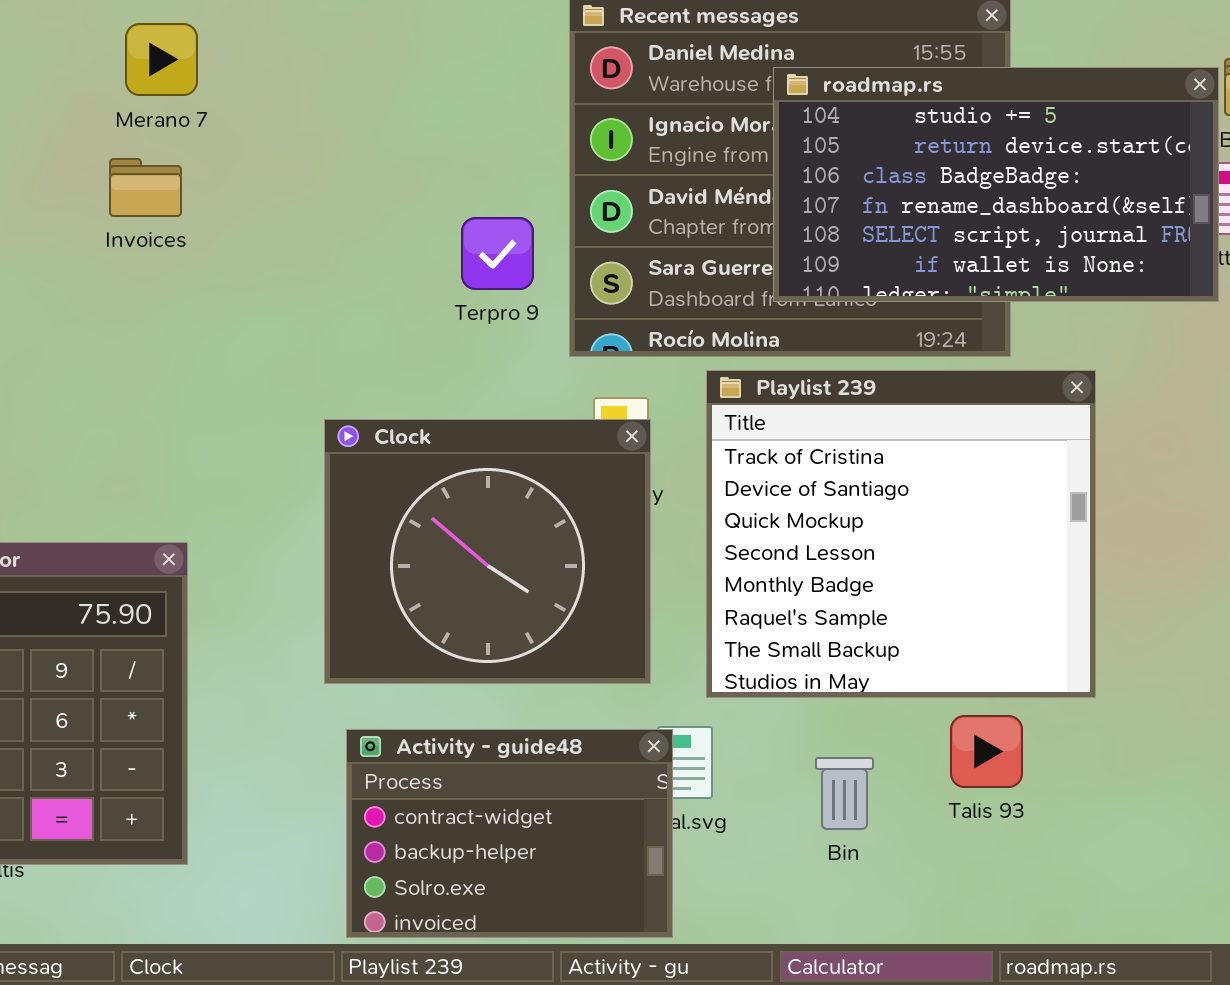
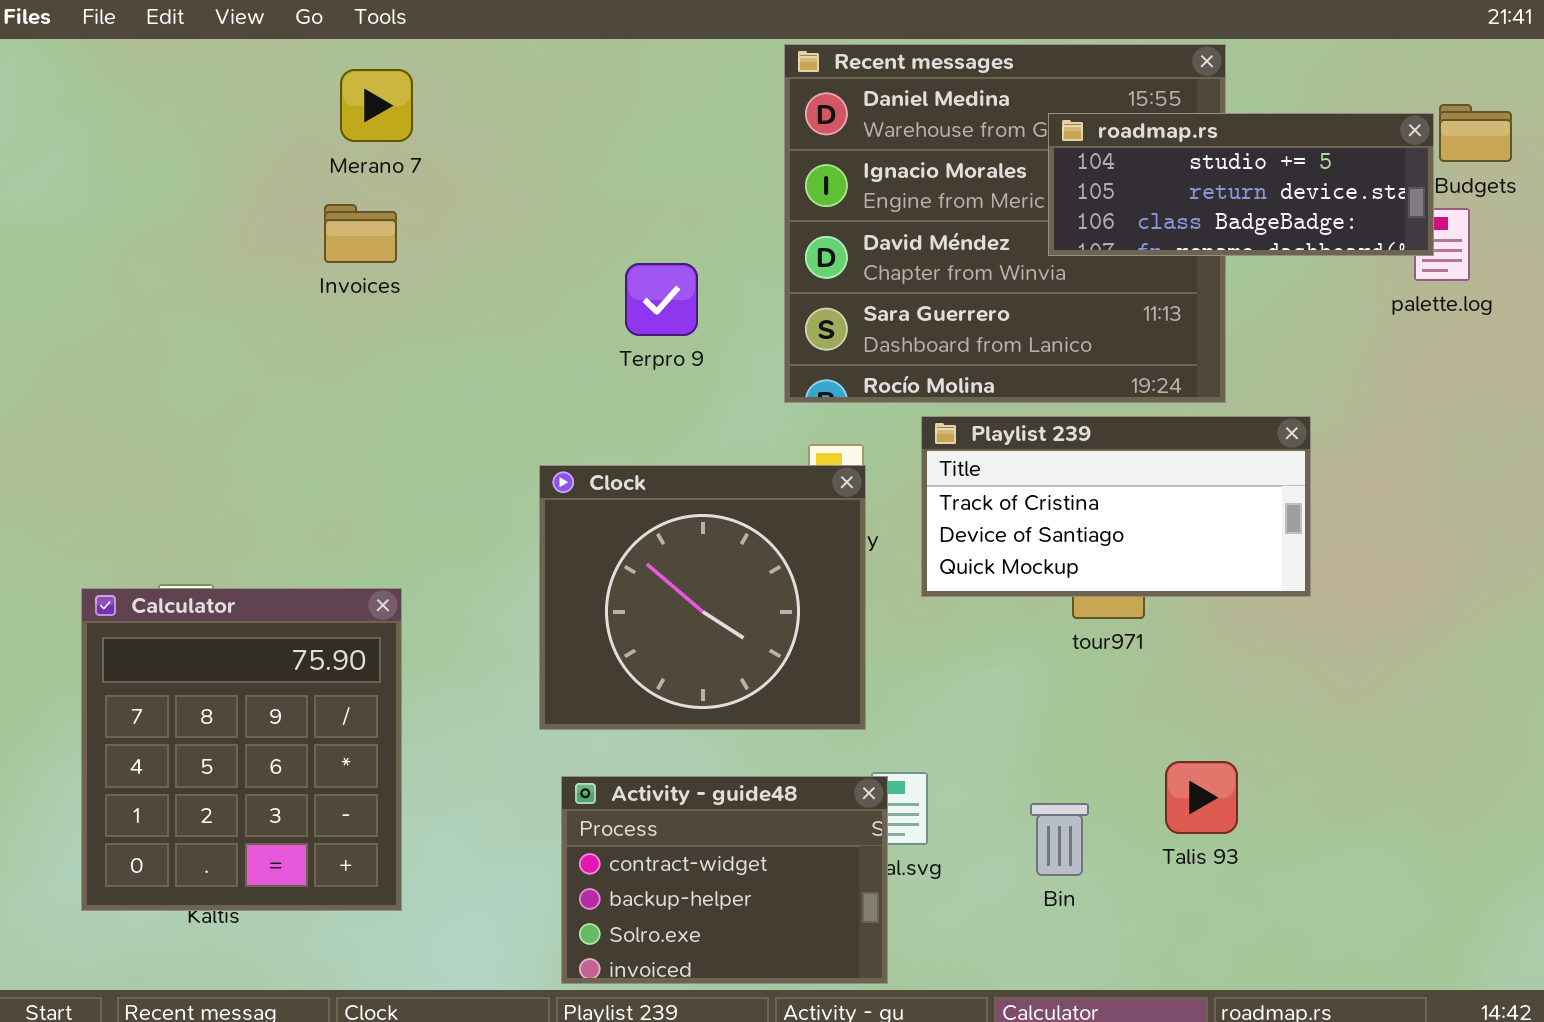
roadmap.rs: [773,67,1219,302] -> [1048,113,1434,256], resized
Terpro 9: [461,217,534,290] -> [625,263,698,336], moved
Playlist 239: [706,370,1096,698] -> [921,416,1311,597], resized

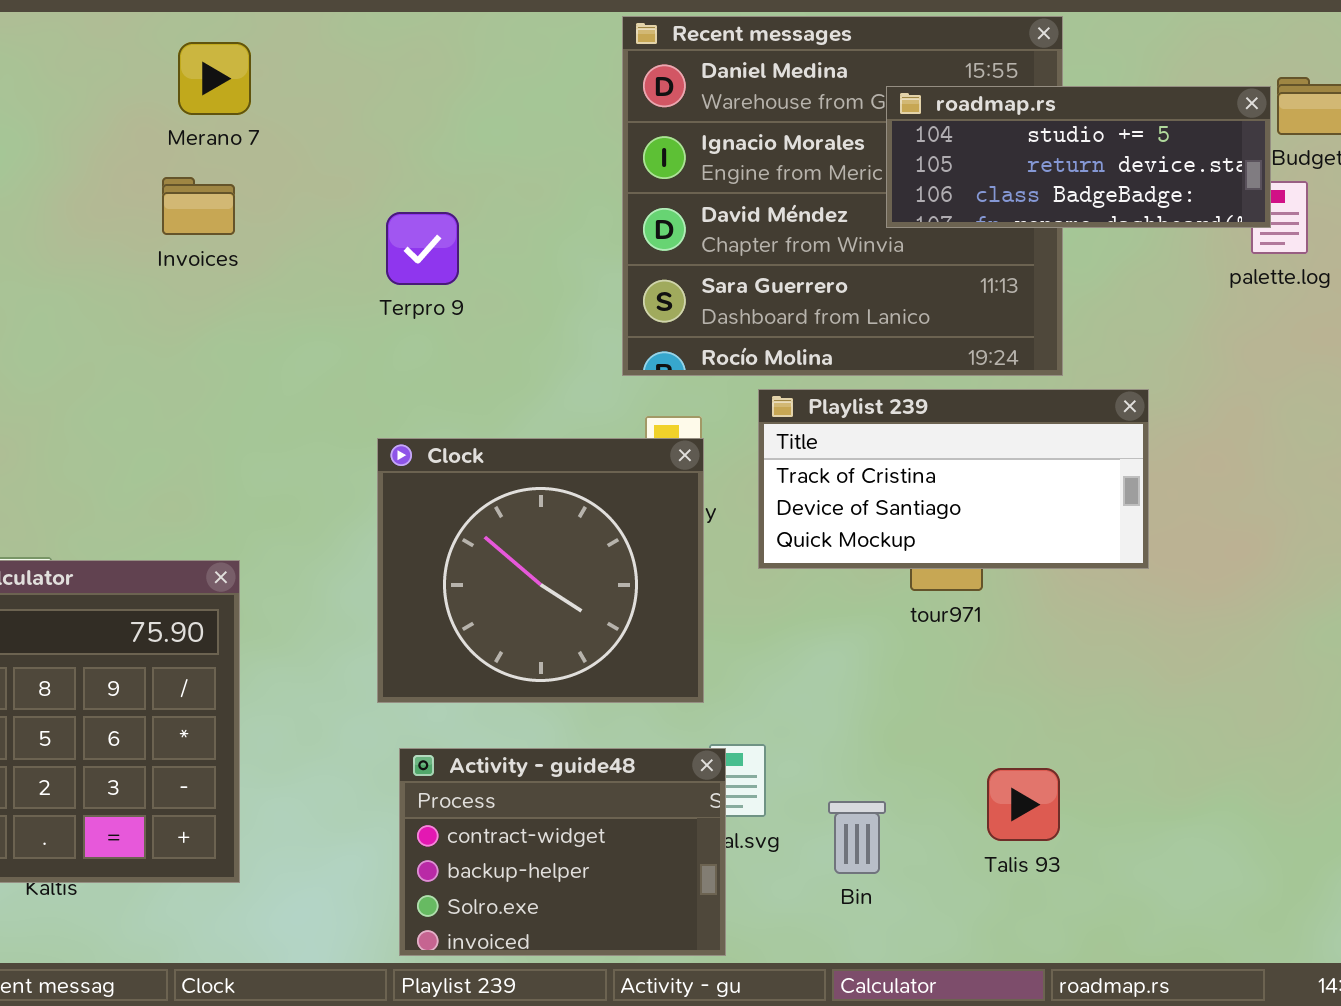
Terpro 9: [625,263,698,336] -> [386,212,459,285], moved
Talis 93: [1165,761,1238,834] -> [987,768,1060,841], moved
Bin: [1030,803,1089,876] -> [828,801,886,874], moved

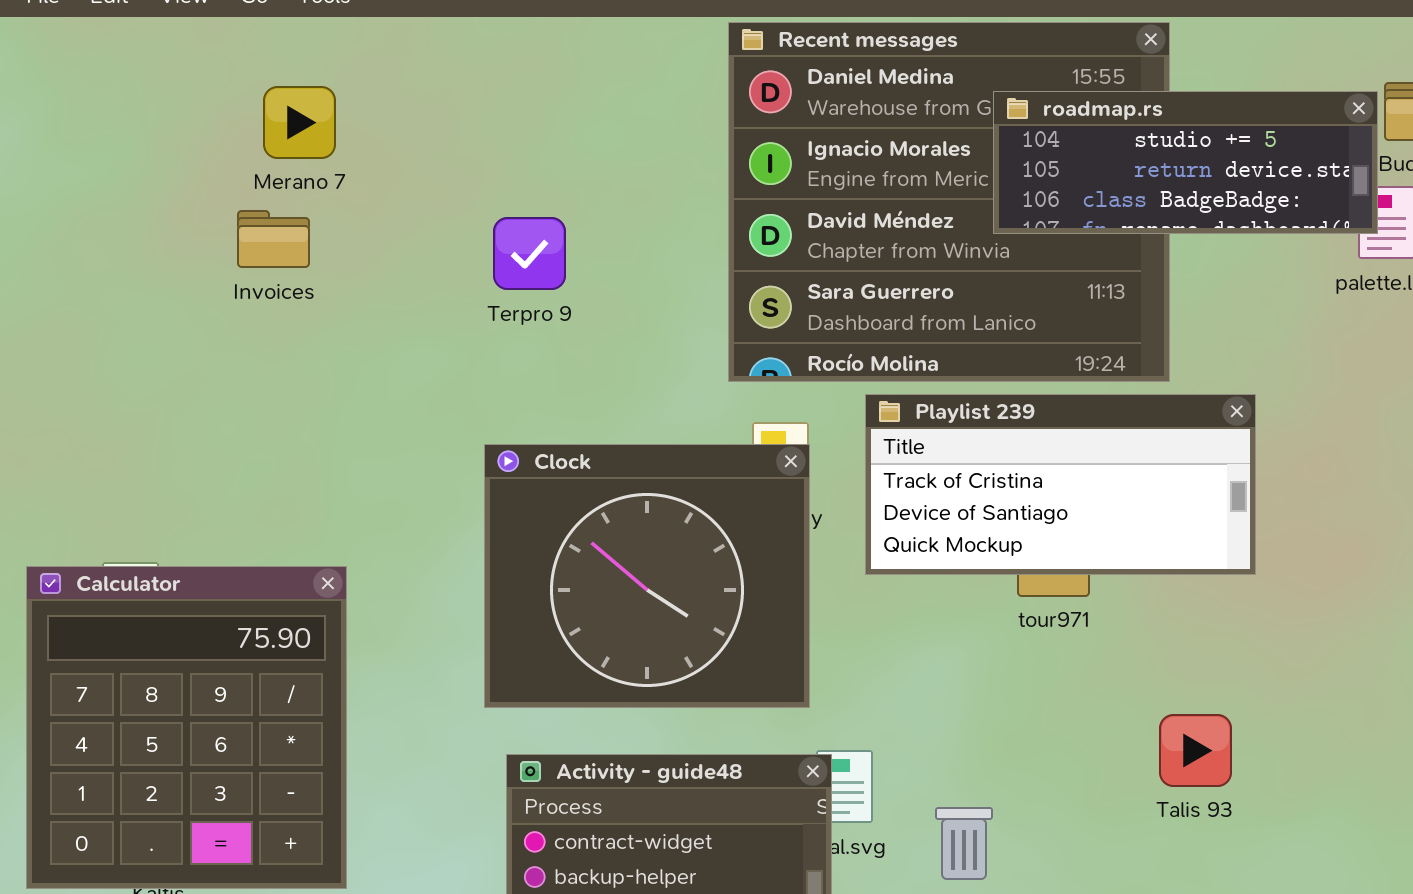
Merano 7: [178,42,251,115] -> [263,86,336,159], moved
Invoices: [162,177,235,235] -> [237,210,310,268], moved
Talis 93: [987,768,1060,841] -> [1159,714,1232,787], moved

